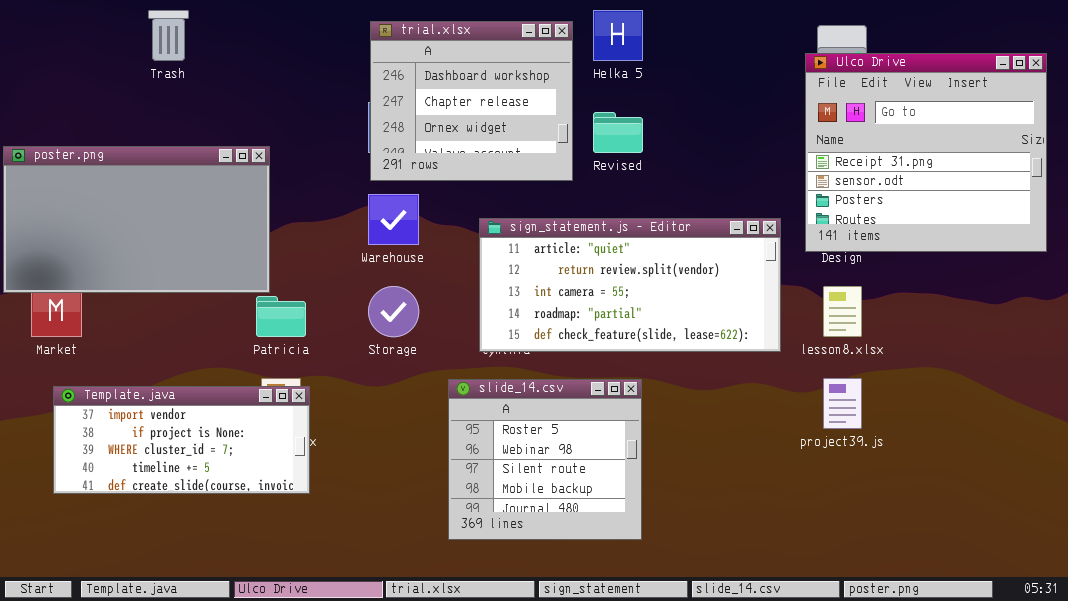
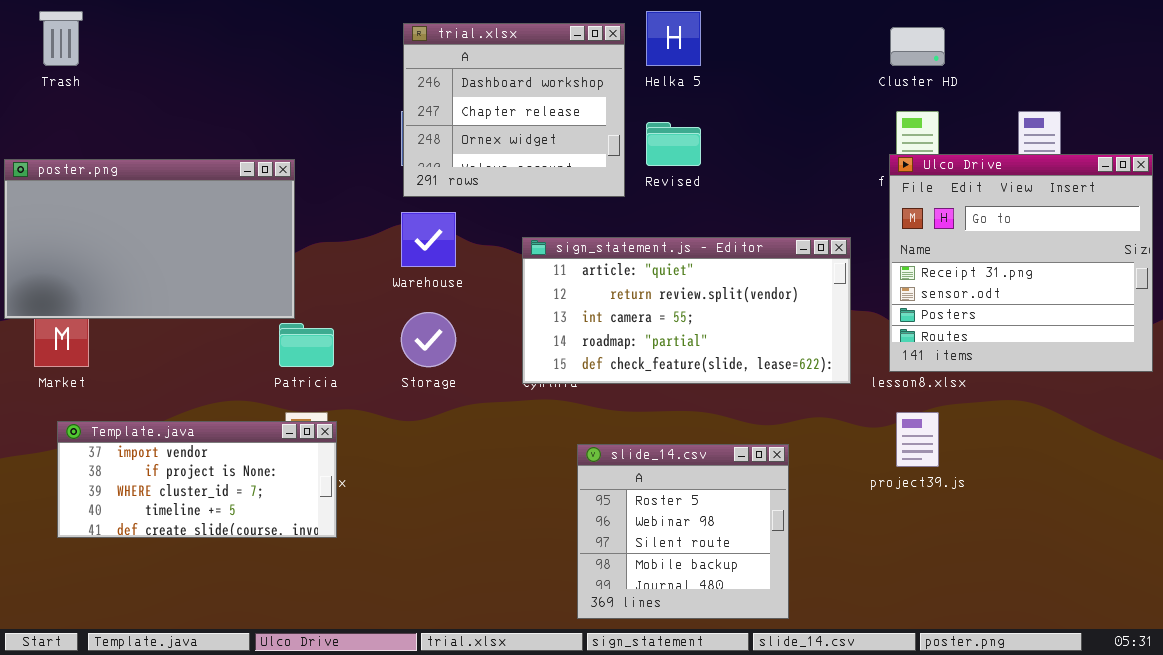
Trash: [148,10,189,61] -> [39,11,83,66], moved
Ulco Drive: [805,53,1047,252] -> [889,154,1153,372], moved
slide_14.csv: [448,379,642,540] -> [577,444,789,619], moved

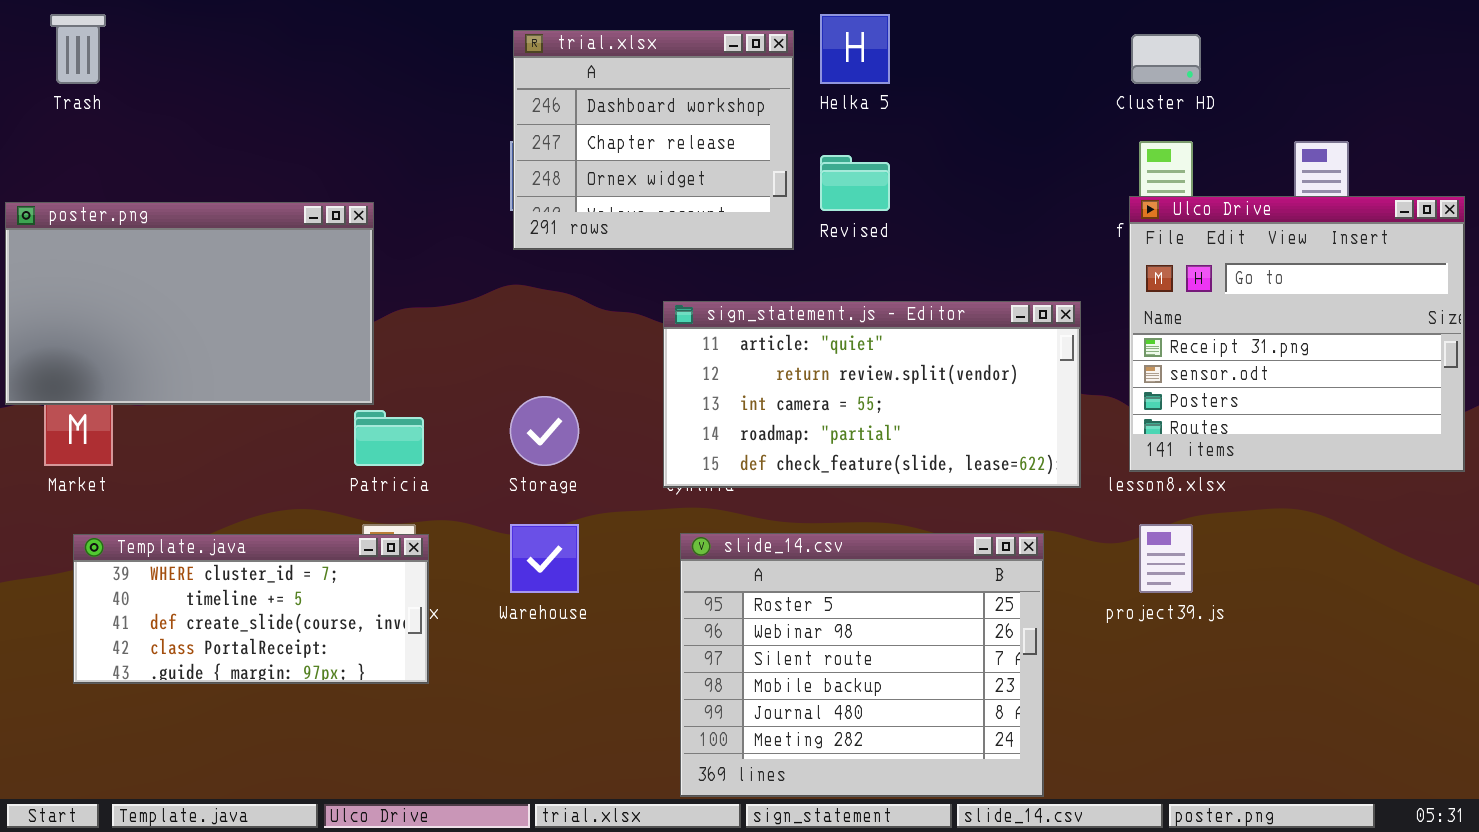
Warehouse: [401,212,456,267] -> [510,524,579,593], moved
Template.java: [57,421,337,538] -> [73,534,429,684], scrolled down 2 rows
slide_14.csv: [577,444,789,619] -> [680,533,1044,797], moved, resized

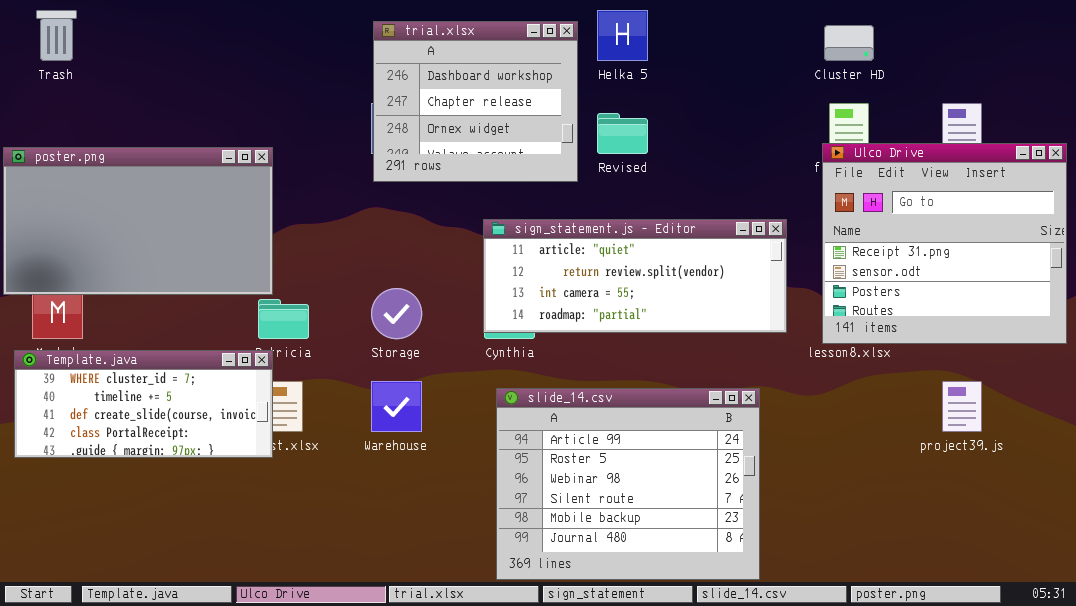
sign_statement.js - Editor: [663,301,1081,488] -> [483,219,787,333], resized
project39.js: [1139,524,1193,593] -> [942,381,982,432], moved
slide_14.csv: [680,533,1044,797] -> [496,388,760,580], scrolled up 1 row
Template.java: [73,534,429,684] -> [14,350,273,458], moved

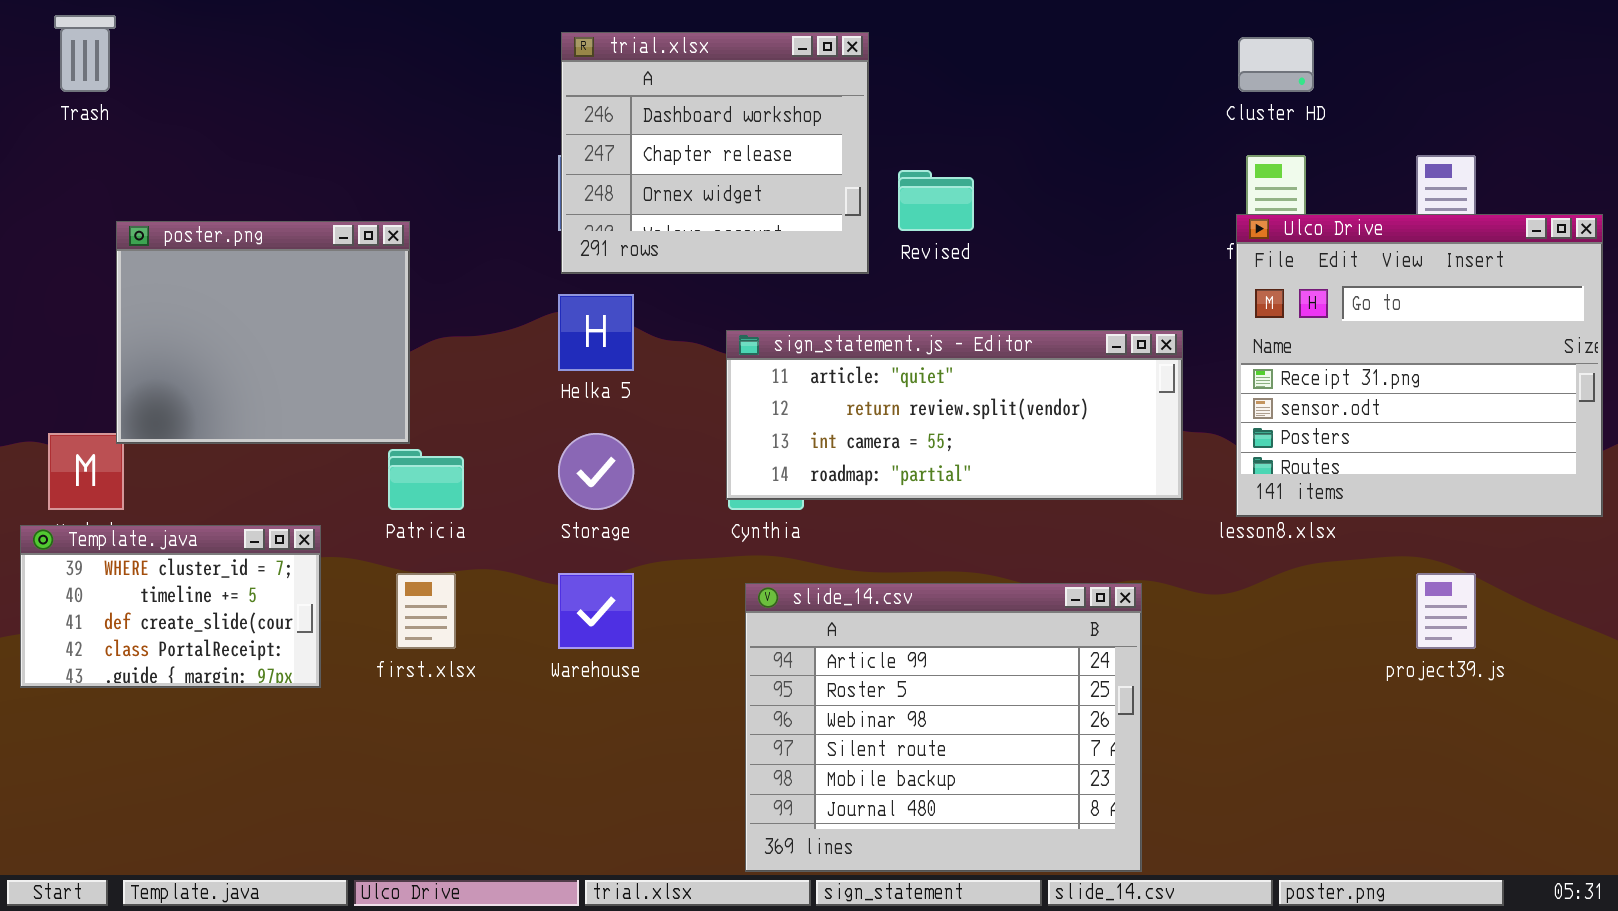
Helka 5: [597,10,648,61] -> [558,294,634,371], moved
poster.png: [3,147,273,295] -> [116,221,410,444], resized
Template.java: [14,350,273,458] -> [20,525,321,688], resized

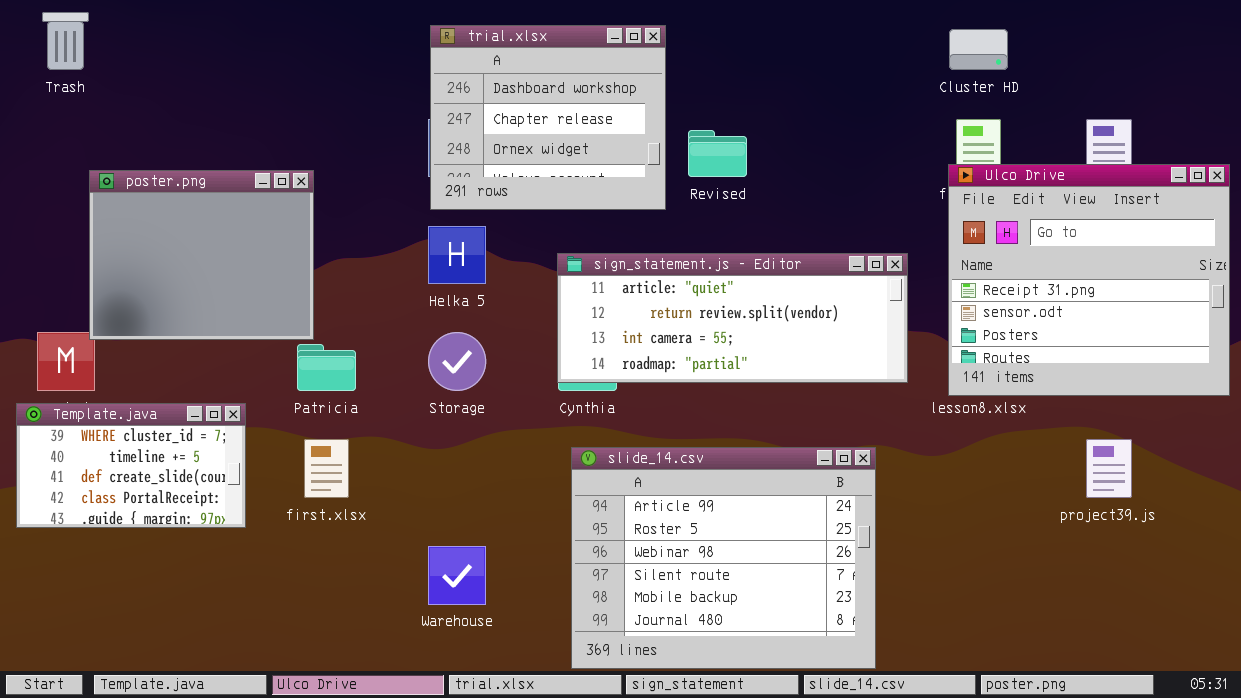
Warehouse: [558,573,634,649] -> [428,546,486,605], moved

